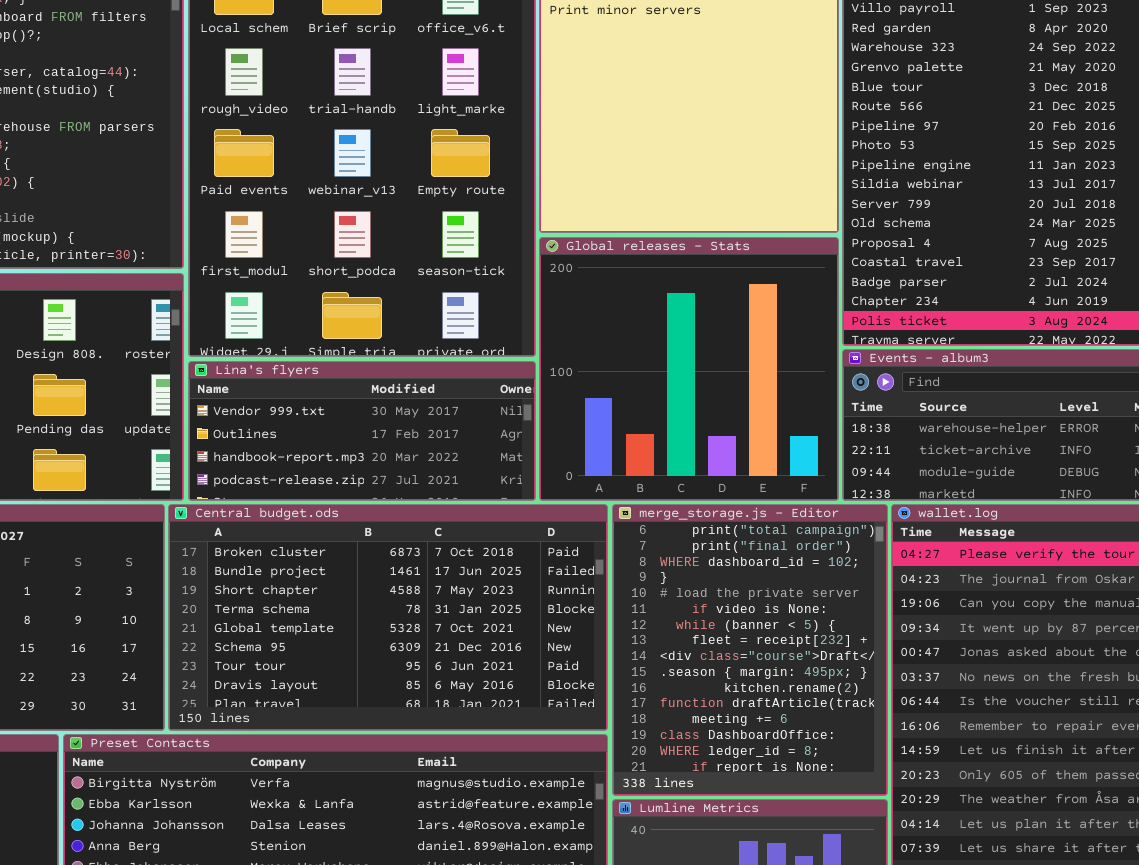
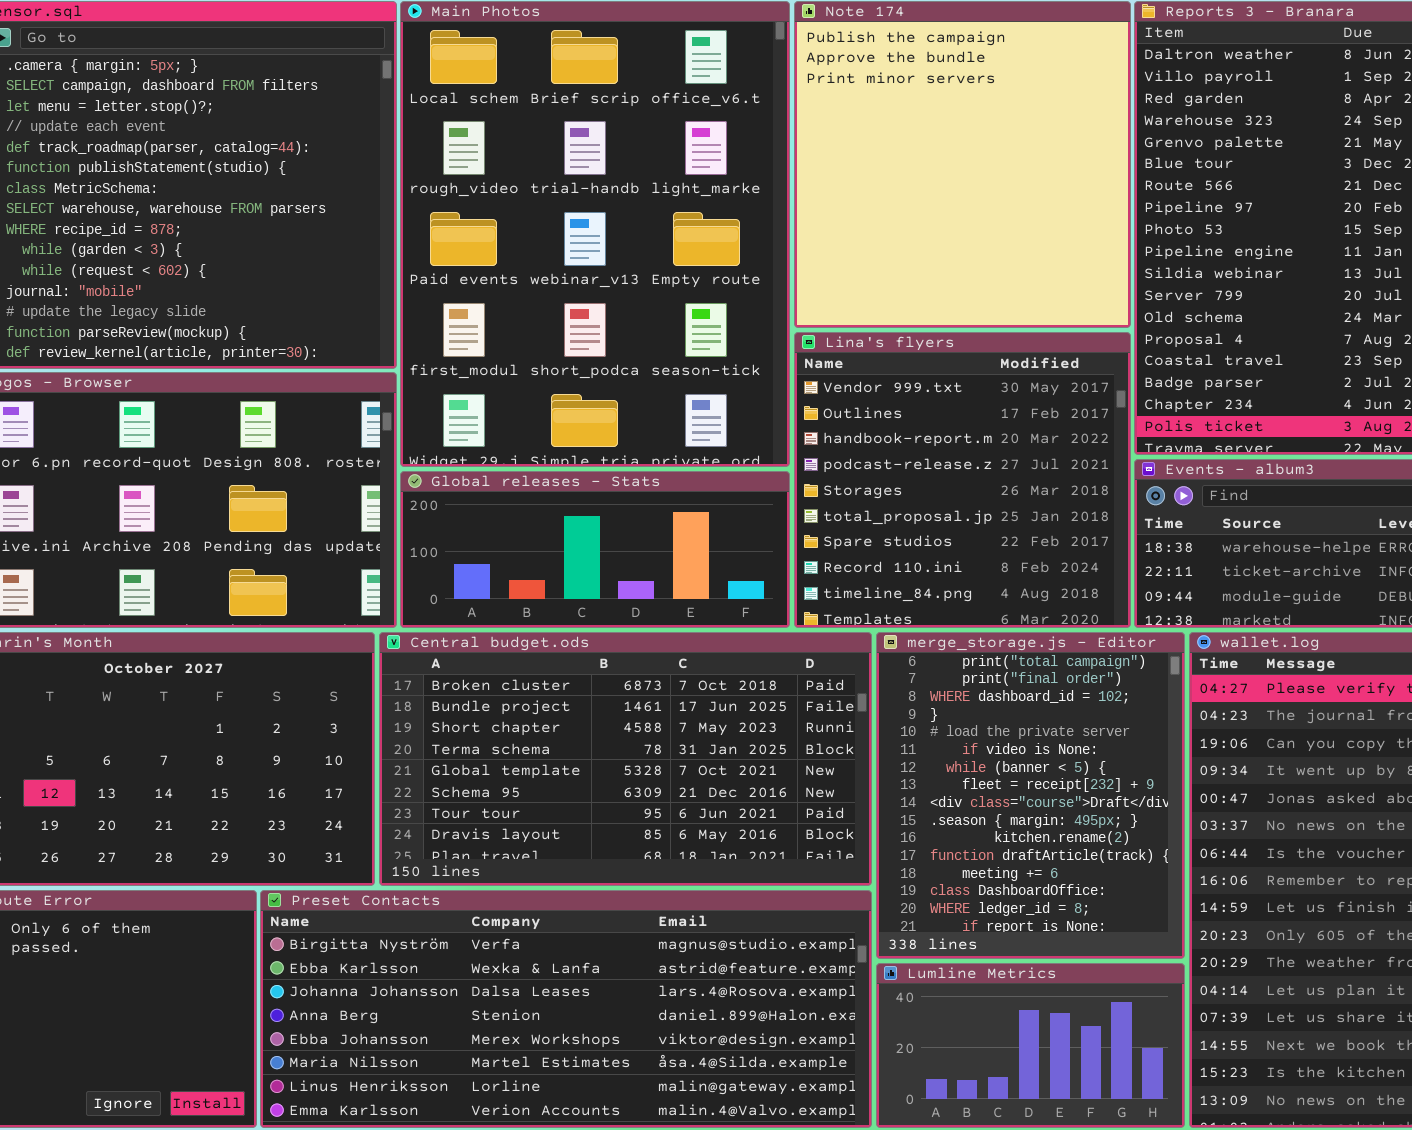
Global releases - Stats: [539,237,839,501] -> [400,471,790,628], moved, resized
Lina's flyers: [188,361,536,501] -> [794,332,1131,628], moved, resized

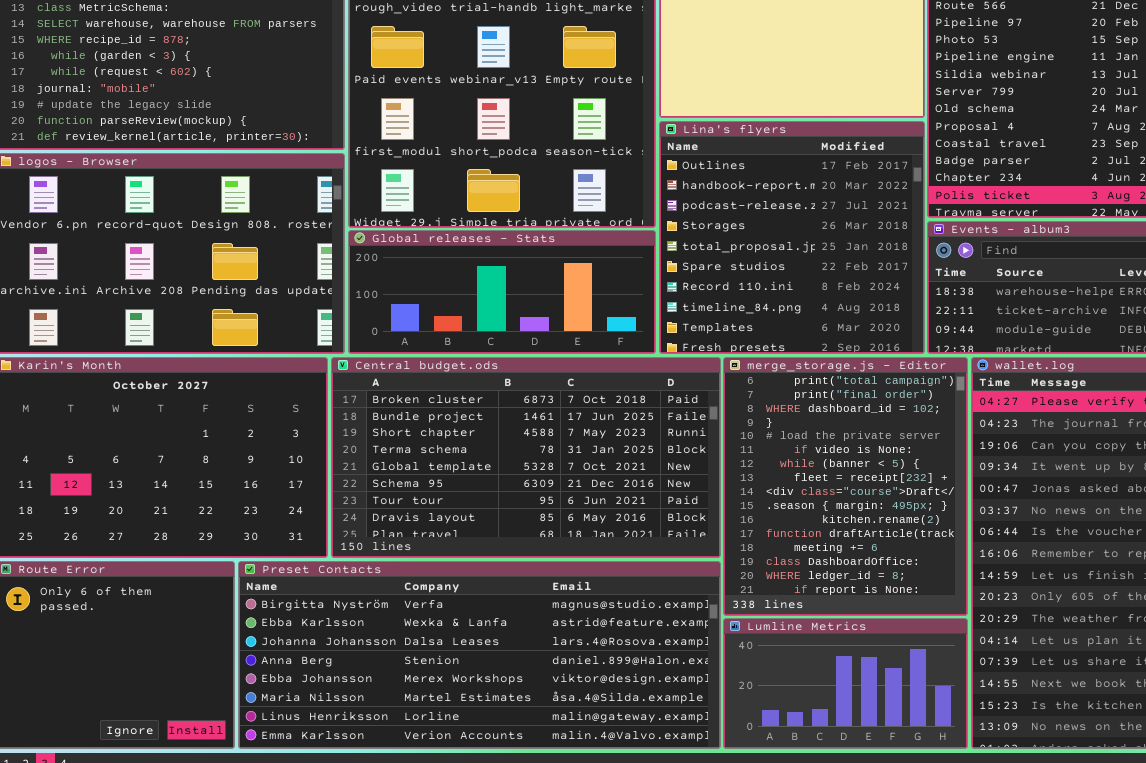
Lina's flyers: [794,332,1131,628] -> [659,121,925,354], scrolled down 1 row

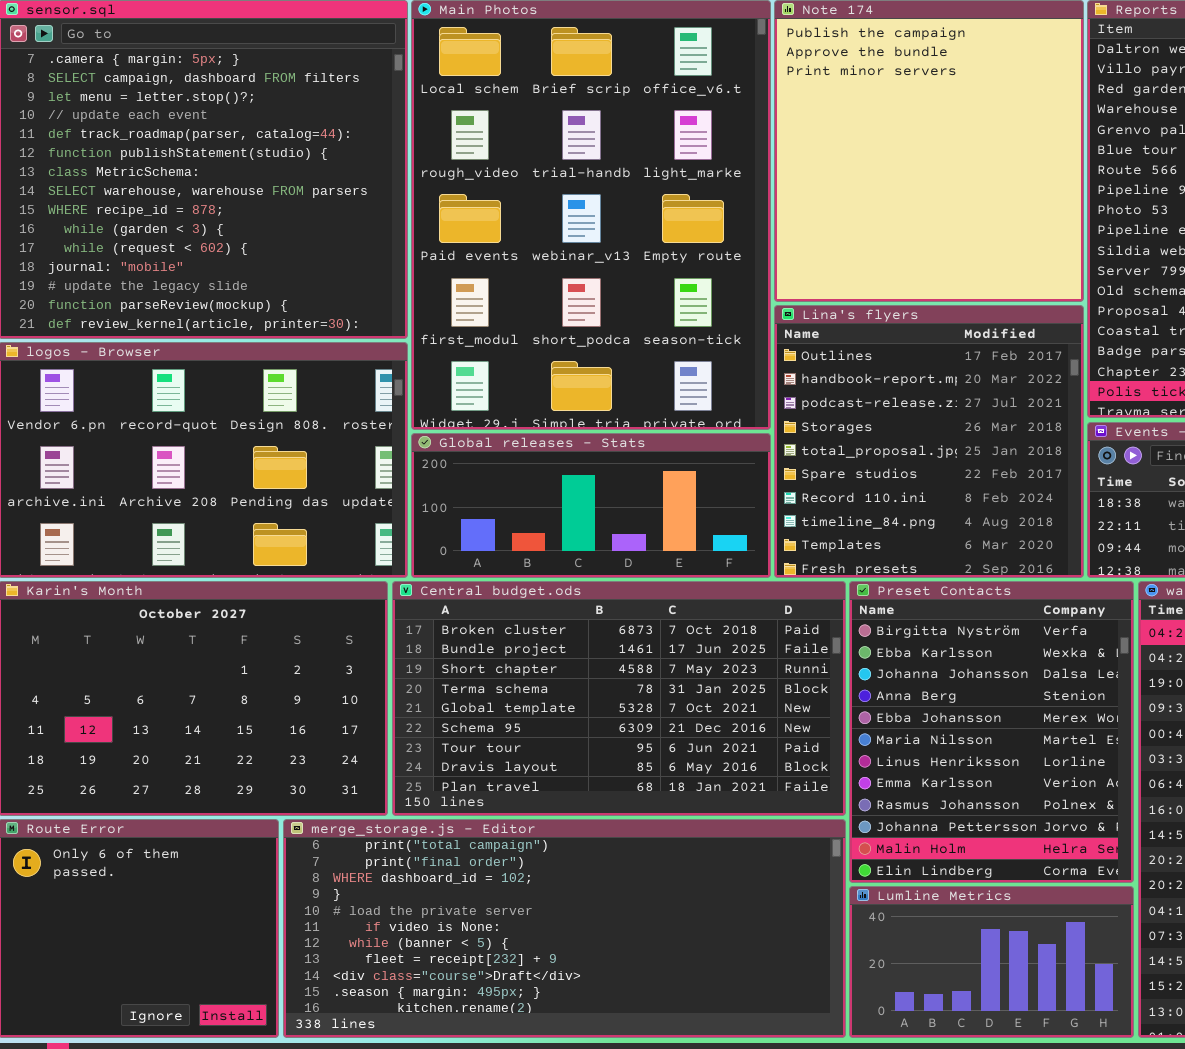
merge_storage.js - Editor: [723,357,968,616] -> [283,819,846,1038], moved, resized
Preset Contacts: [238,561,721,749] -> [849,581,1134,883], moved, resized

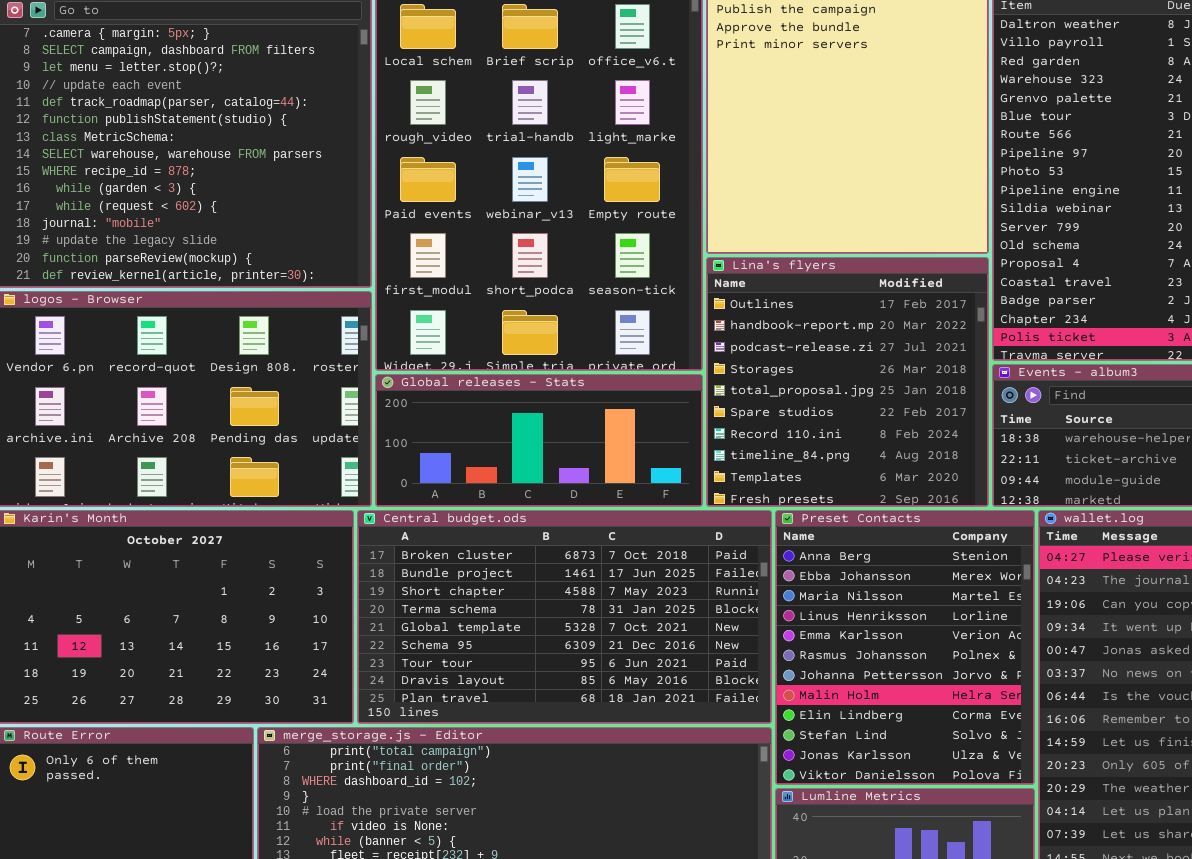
Preset Contacts: [849,581,1134,883] -> [775,510,1035,785], scrolled down 3 rows

